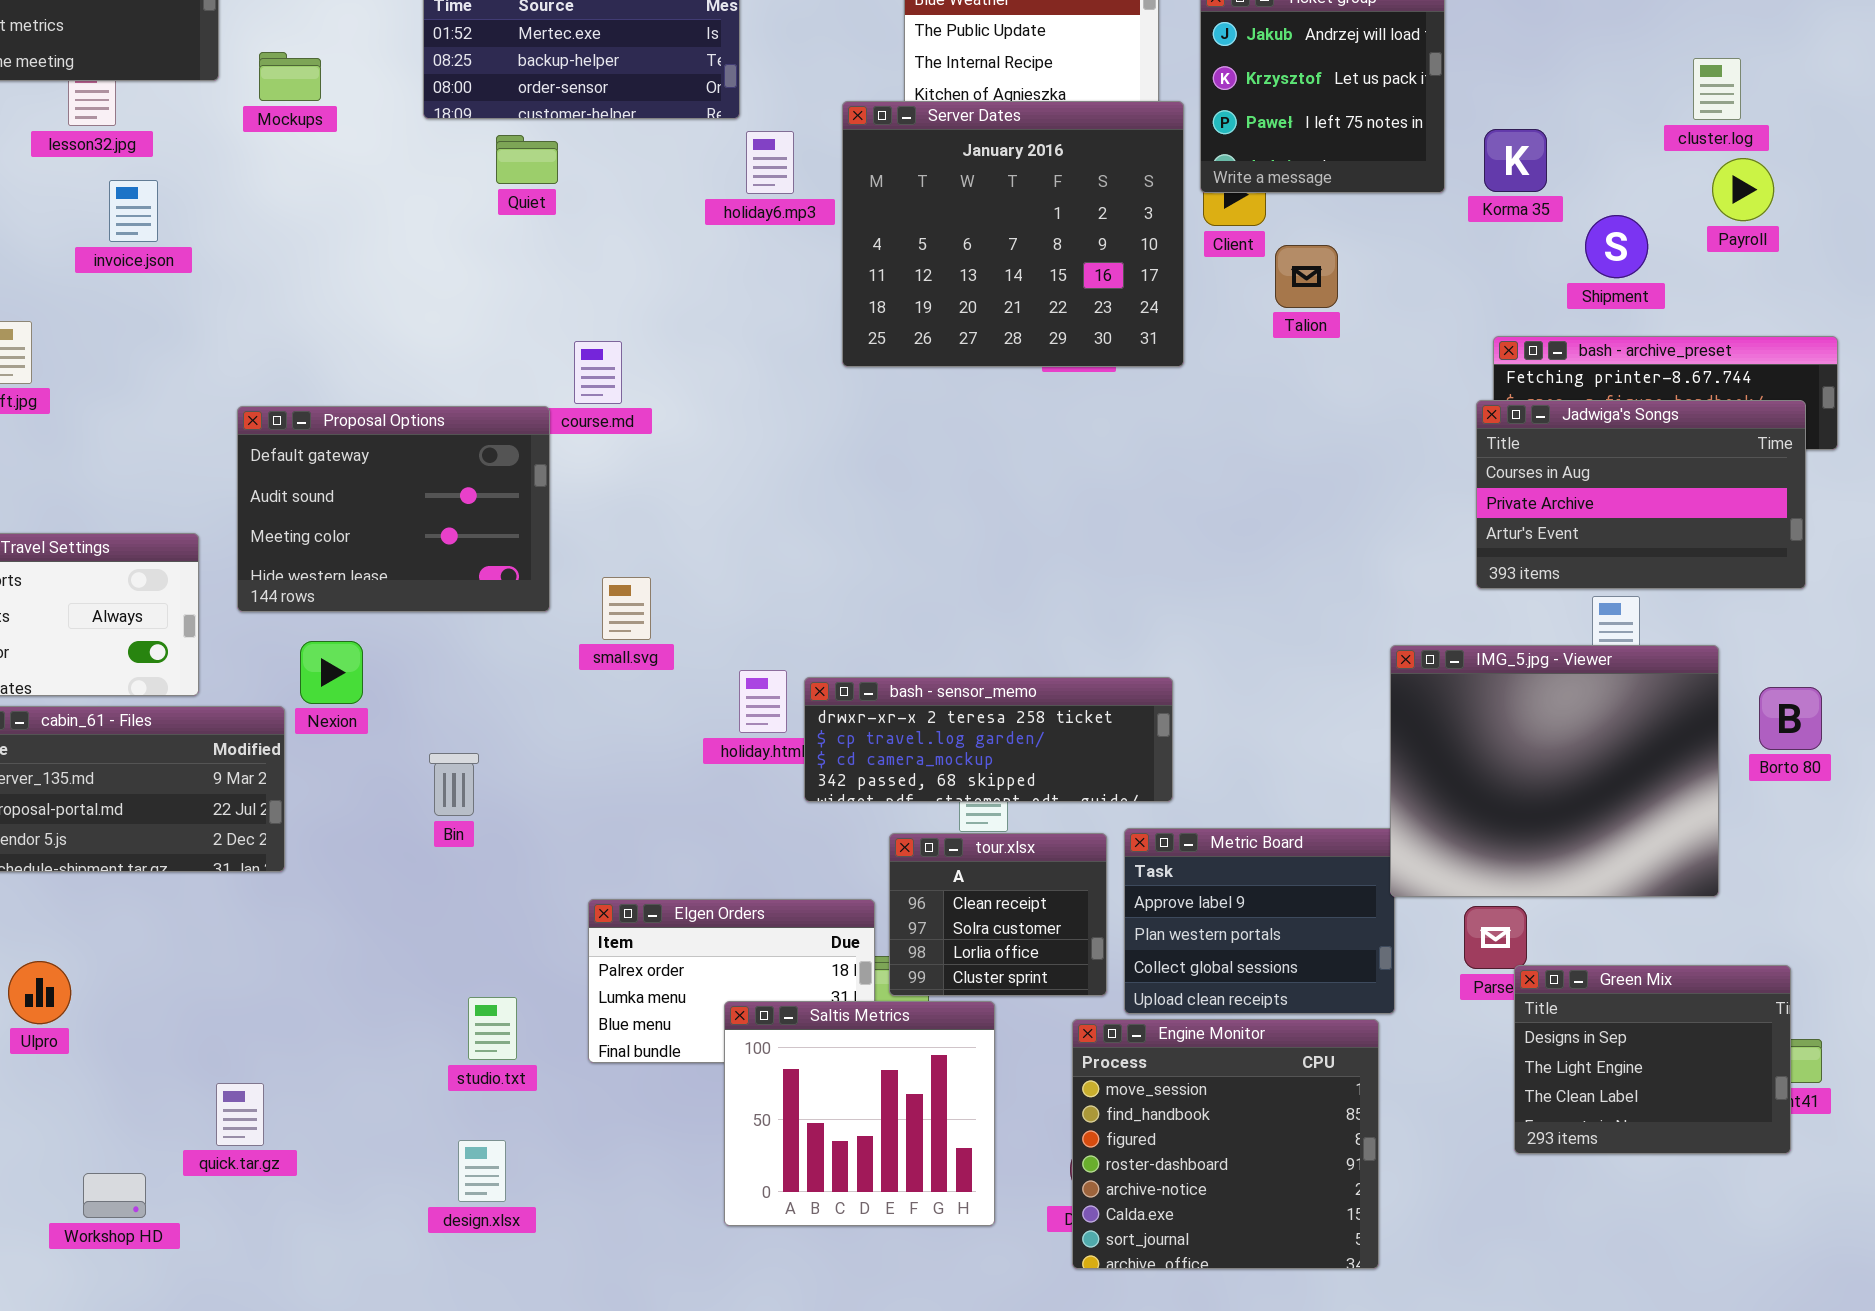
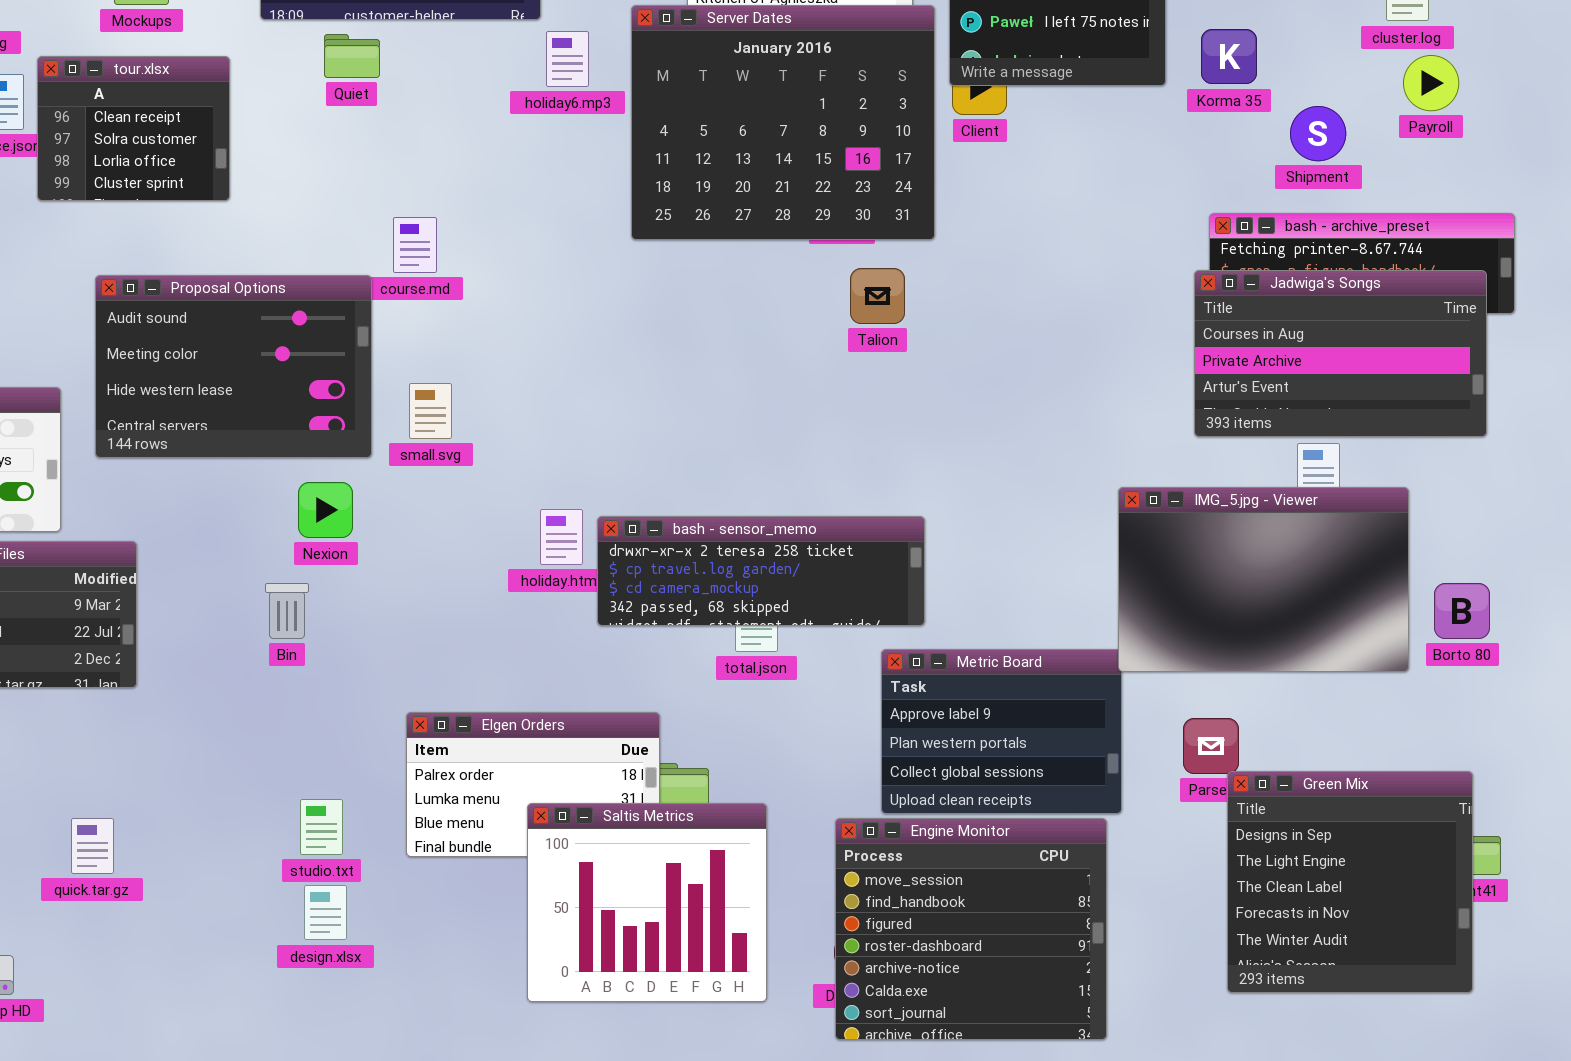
Talion: [1275,245,1338,308] -> [850,268,905,324], moved
Proposal Options: [237,406,550,612] -> [95,275,372,458], scrolled down 1 row
small.svg: [602,577,651,640] -> [409,383,452,439], moved
Nexion: [300,641,363,704] -> [298,482,353,538], moved
IMG_5.jpg - Viewer: [1390,645,1719,897] -> [1118,487,1409,672], resized
Borto 80: [1759,687,1822,750] -> [1434,583,1490,639], moved
tour.xlsx: [889,833,1107,996] -> [37,56,230,201], moved
Green Mix: [1514,965,1791,1154] -> [1227,771,1473,993], resized
quick.tar.gz: [216,1083,264,1146] -> [71,818,114,874], moved
design.xlsx: [458,1140,506,1202] -> [304,885,347,940], moved

